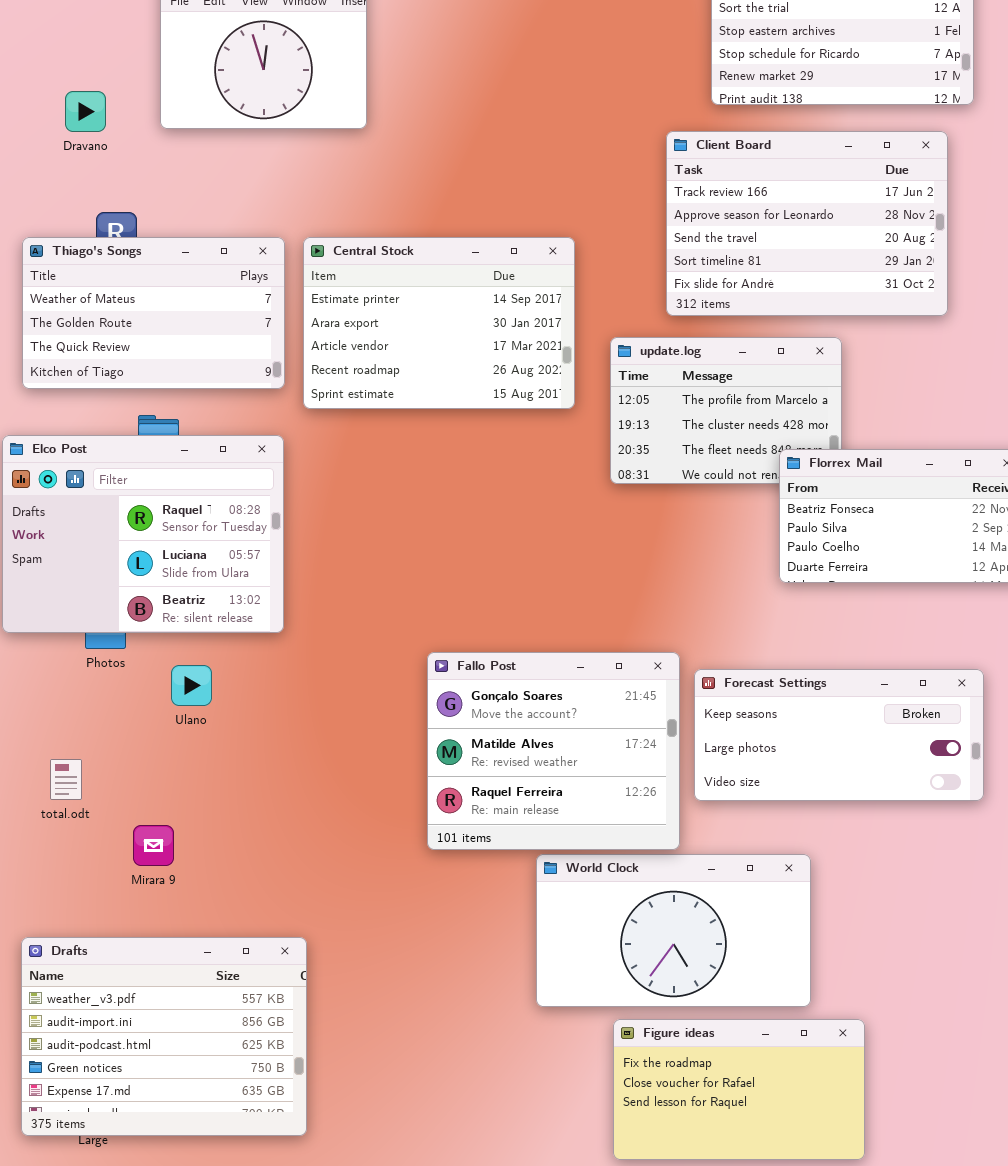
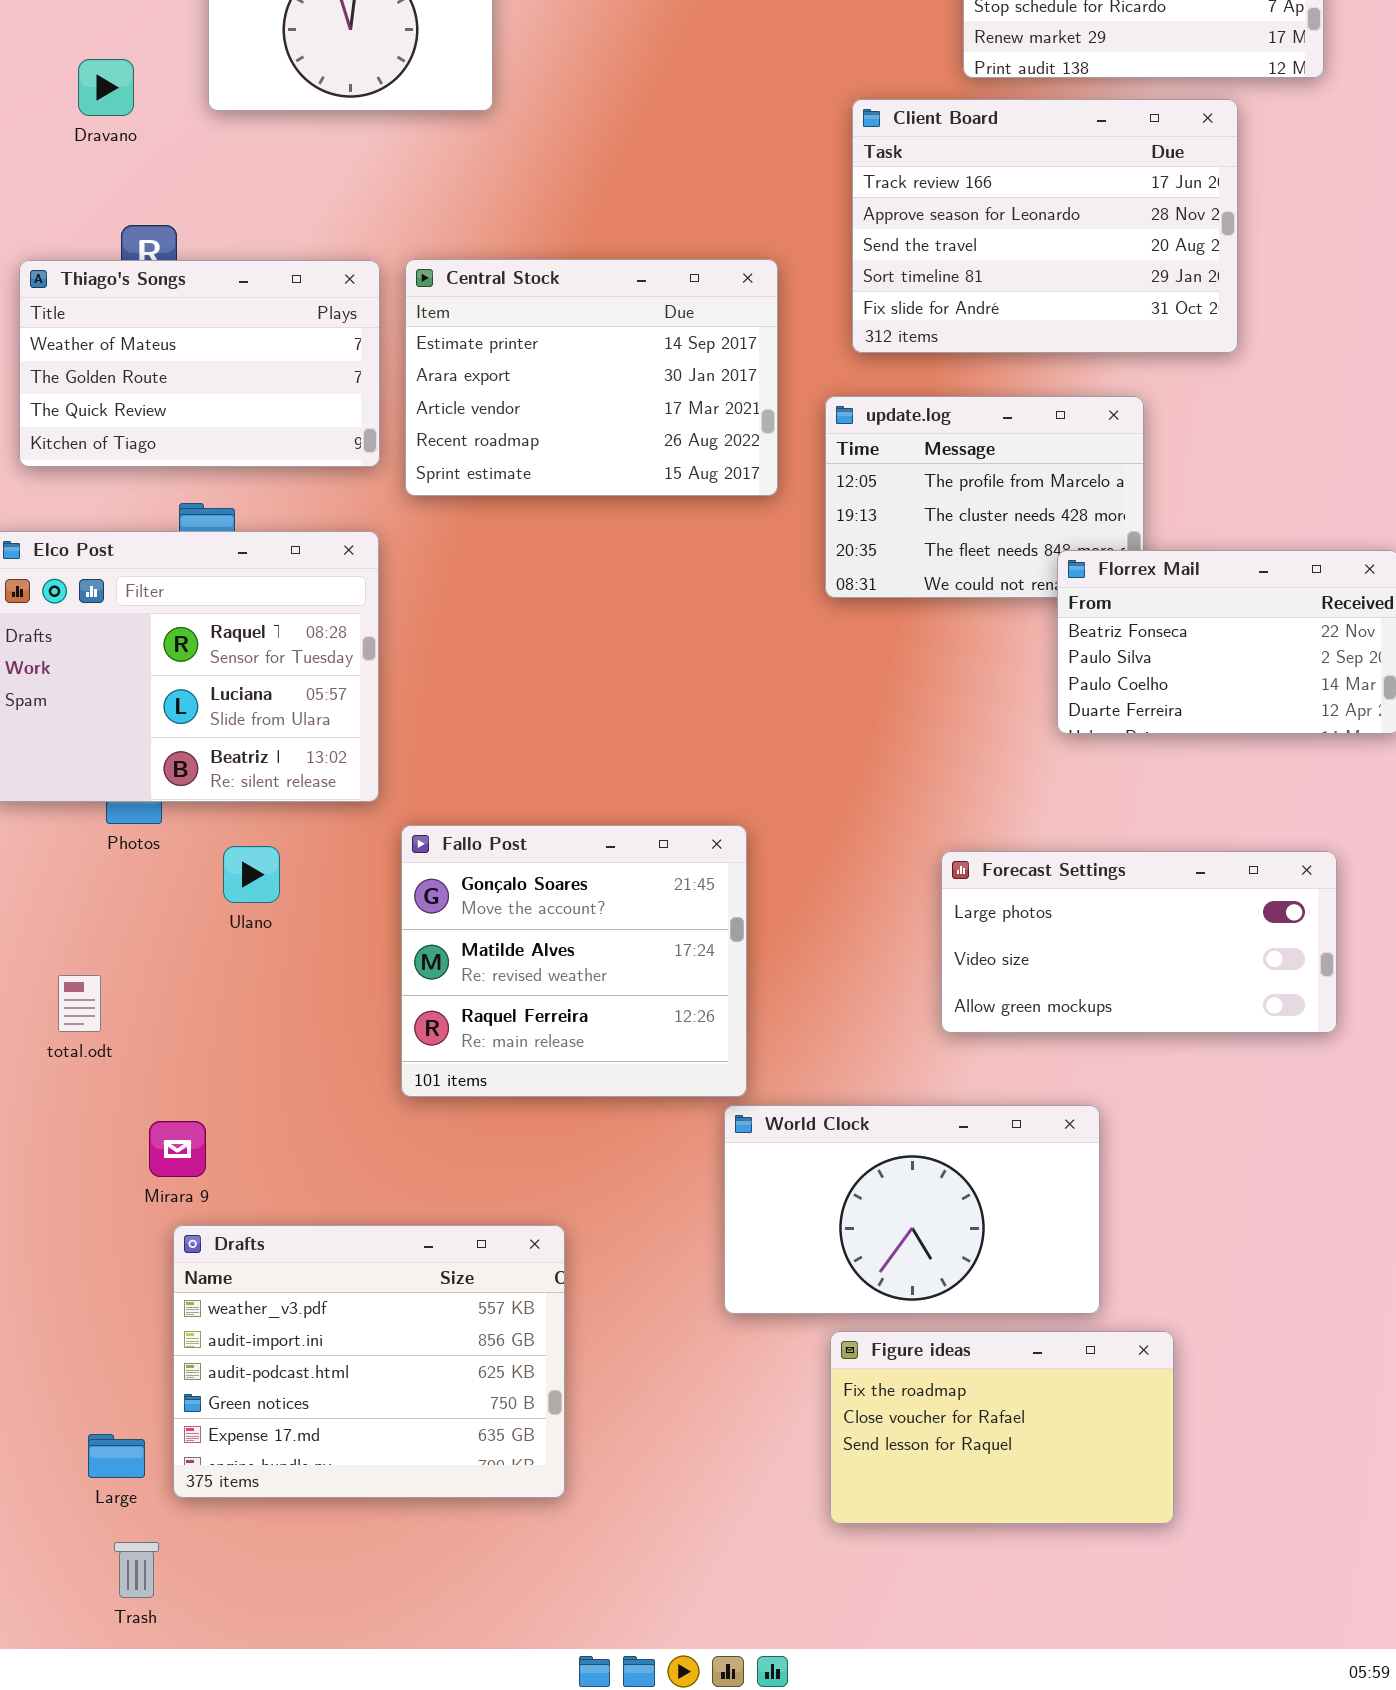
Client Board: [666,131,948,316] -> [852,99,1238,353], moved
Fallo Post: [427,652,680,850] -> [401,825,747,1097], moved
Forecast Settings: [694,669,984,801] -> [941,851,1337,1033], scrolled down 1 row
Mirara 9: [133,825,174,866] -> [149,1121,206,1177], moved
Drafts: [21,937,307,1136] -> [173,1225,565,1498], moved

